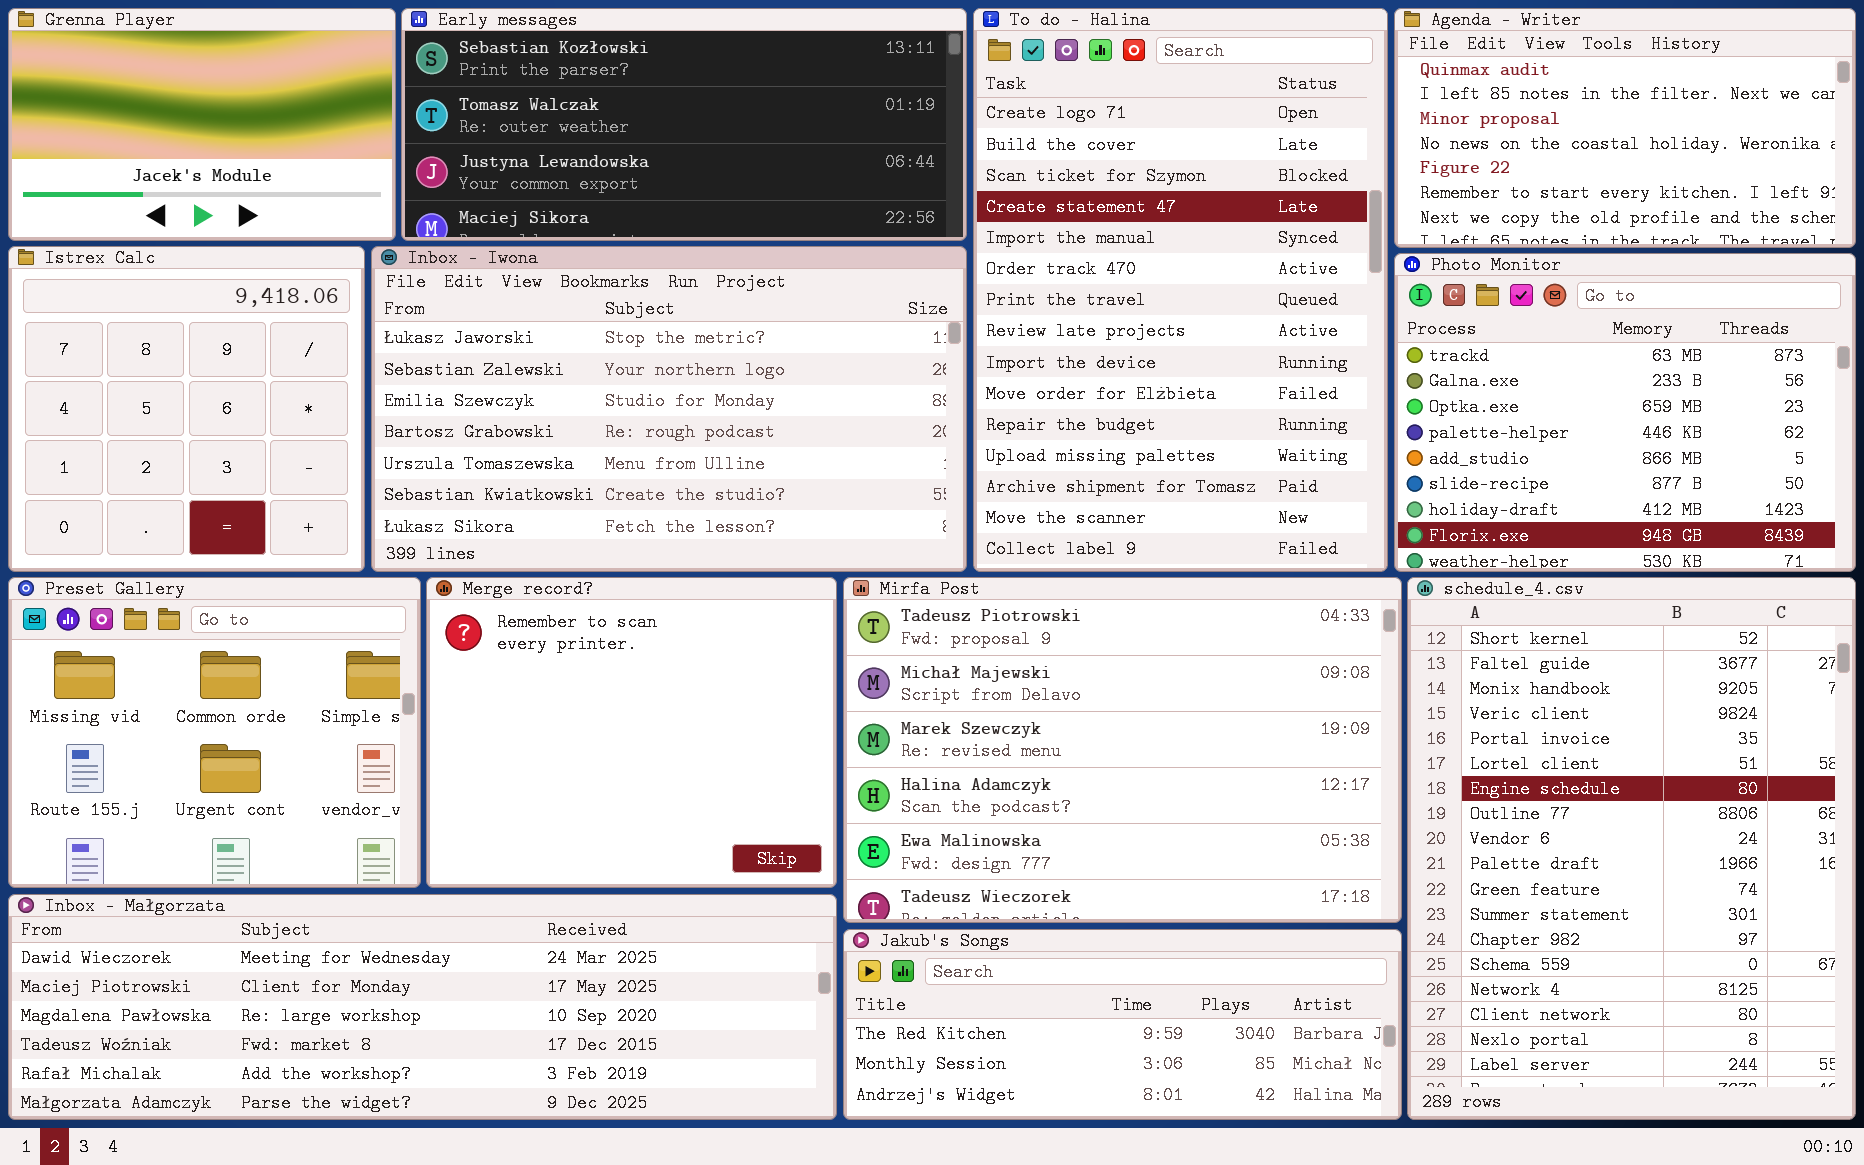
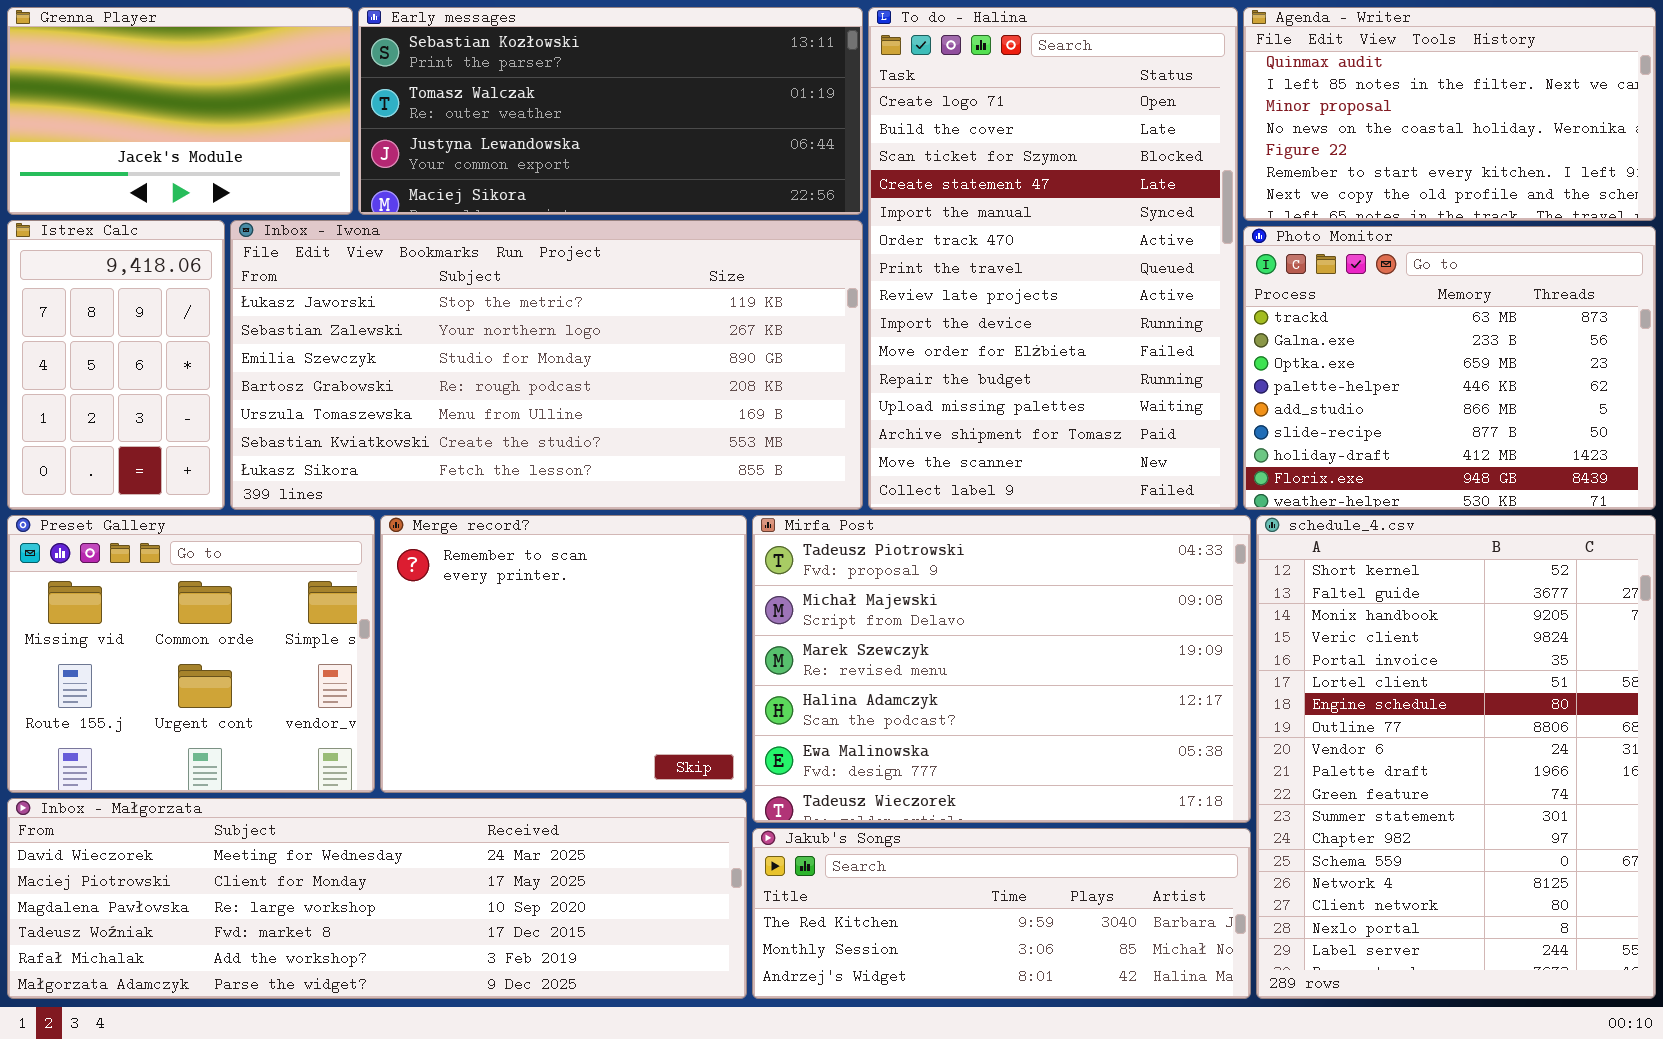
Istrex Calc: [8,246,365,572] -> [7,220,225,510], resized
Inbox - Iwona: [371,246,967,572] -> [230,220,863,510], resized

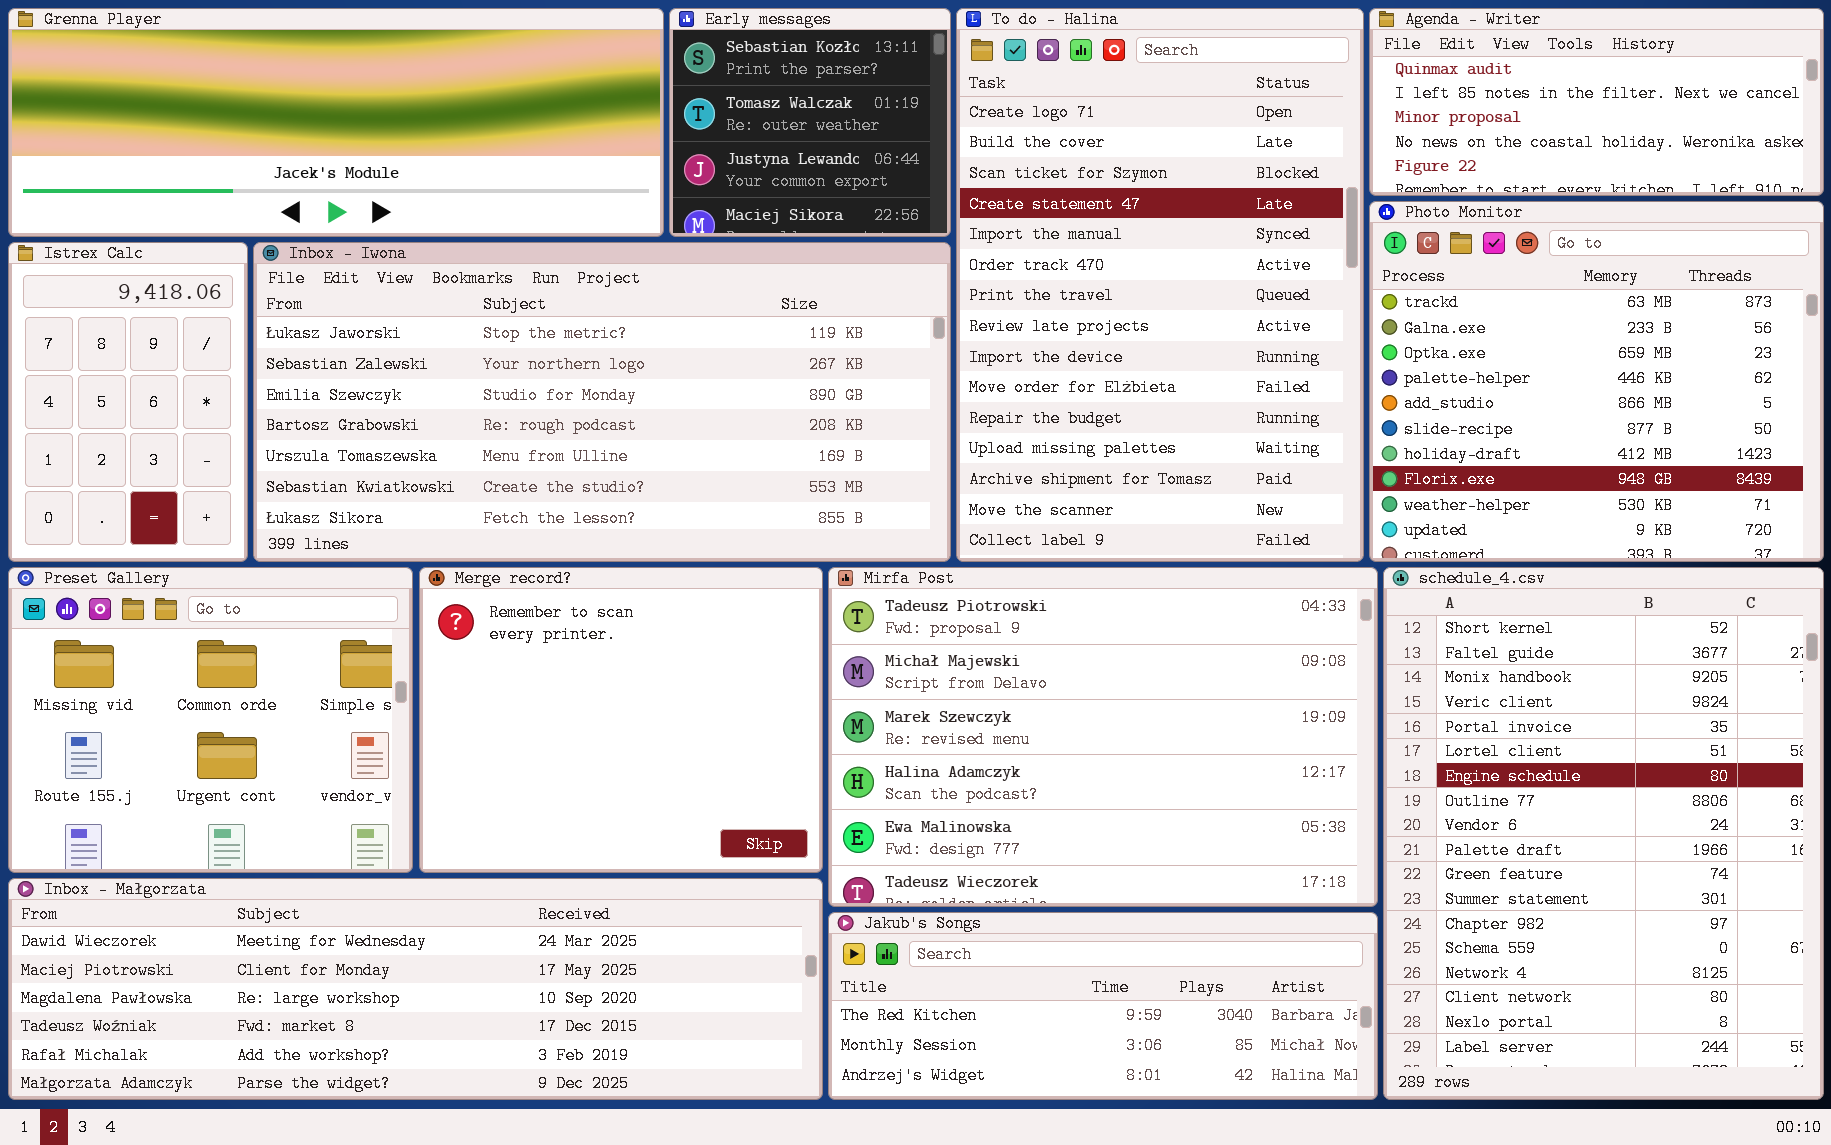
Grenna Player: [7,7,353,215] -> [8,8,664,237], resized
Early messages: [358,7,863,215] -> [669,8,951,237], resized
Agenda - Writer: [1243,7,1656,221] -> [1369,8,1824,196], resized
Photo Monitor: [1243,226,1656,510] -> [1369,201,1824,562], resized

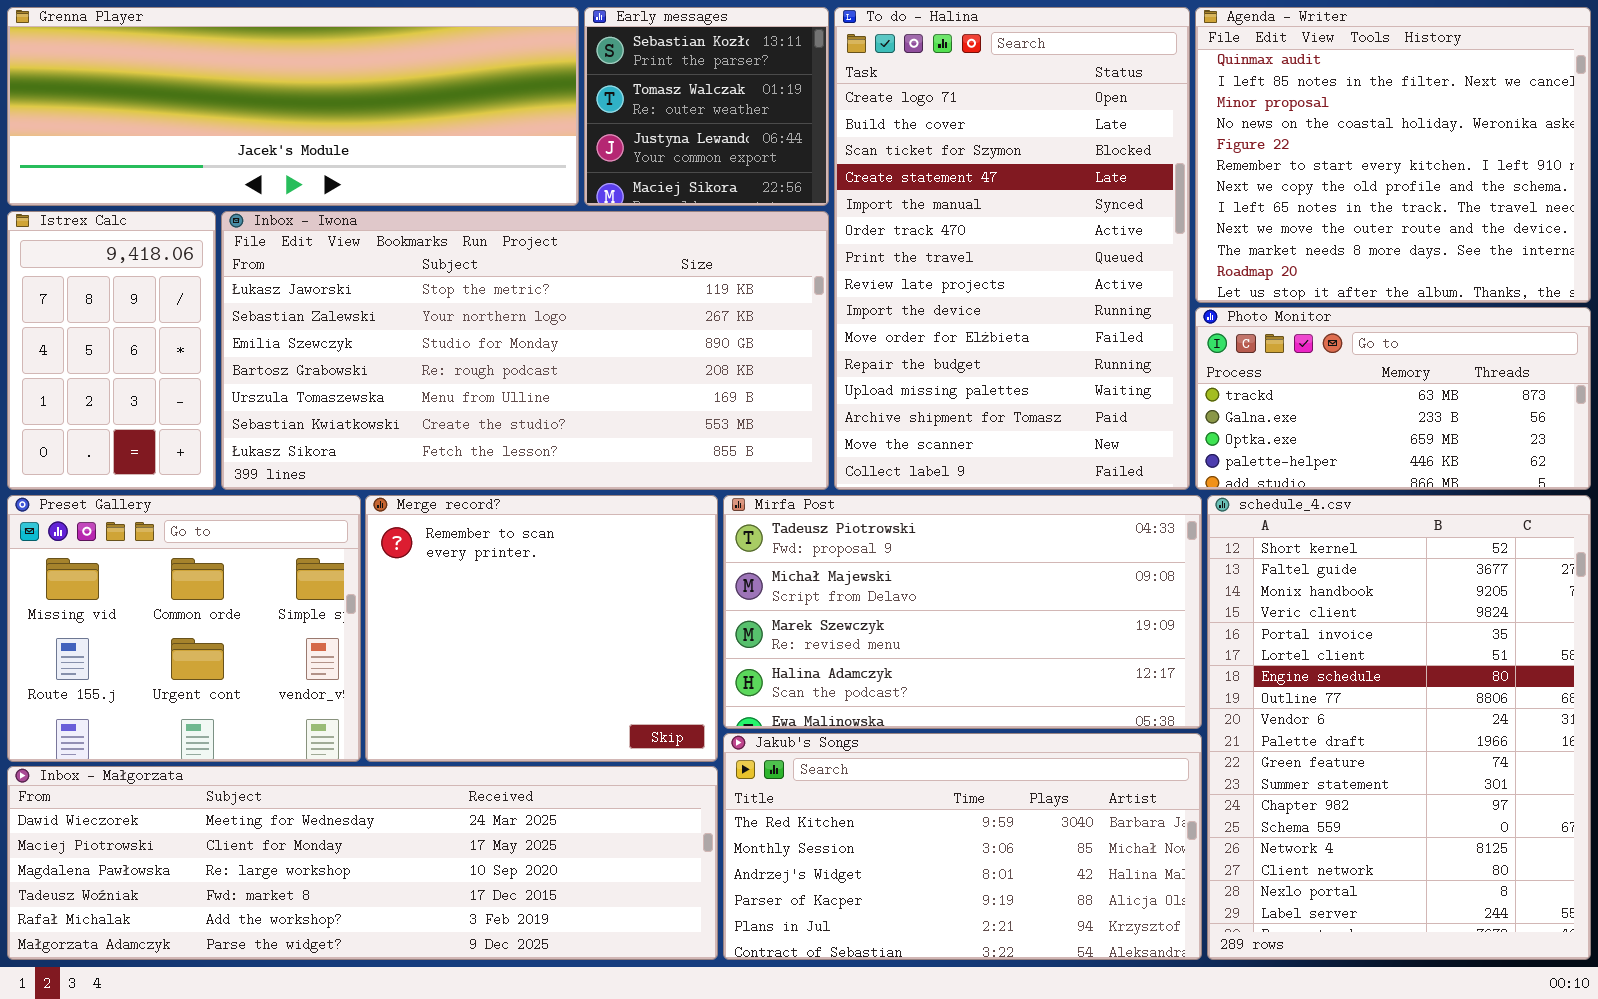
Agenda - Writer: [1369,8,1824,196] -> [1195,7,1591,303], resized
Photo Monitor: [1369,201,1824,562] -> [1195,307,1591,490], resized
Mirfa Post: [828,567,1378,907] -> [723,495,1202,729], resized
Jakub's Songs: [828,912,1378,1100] -> [723,733,1202,960], resized

